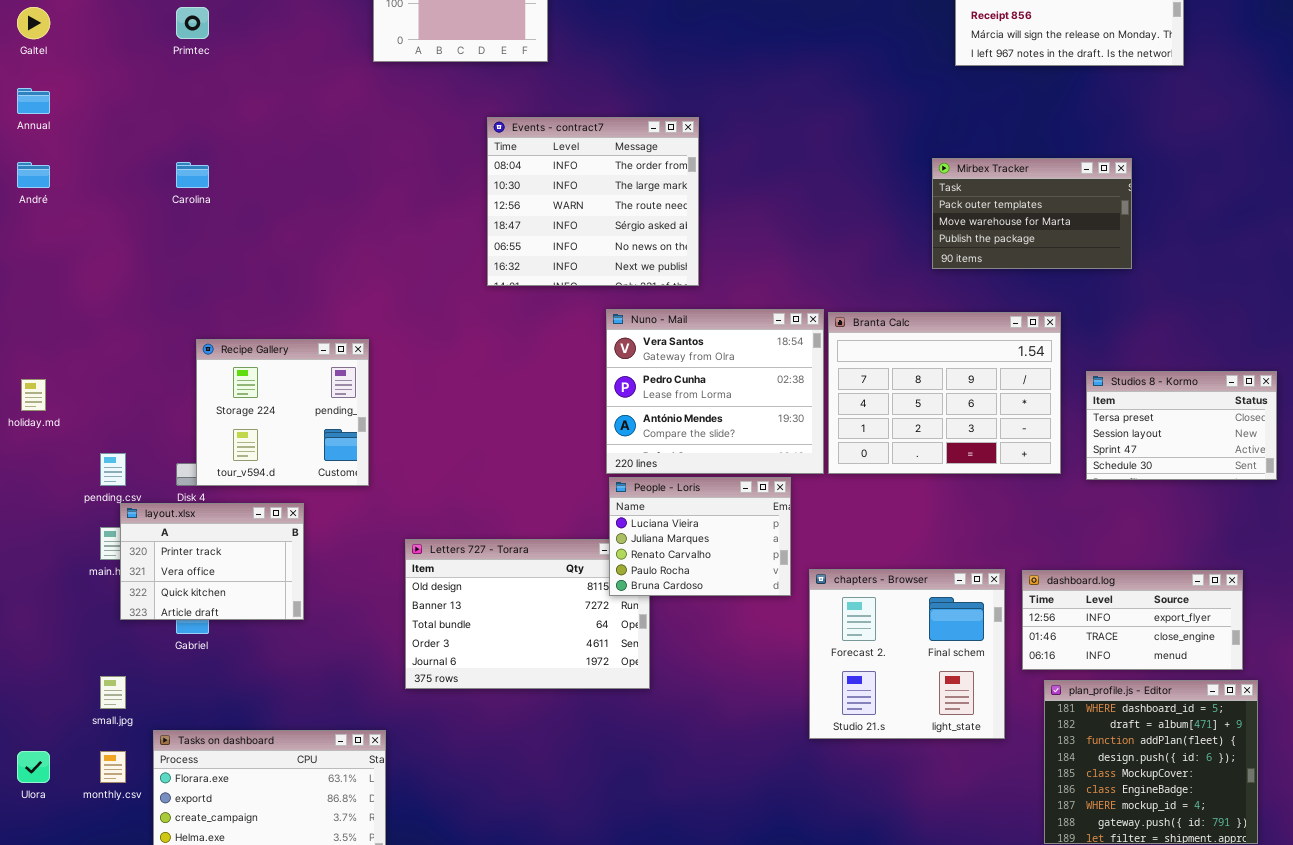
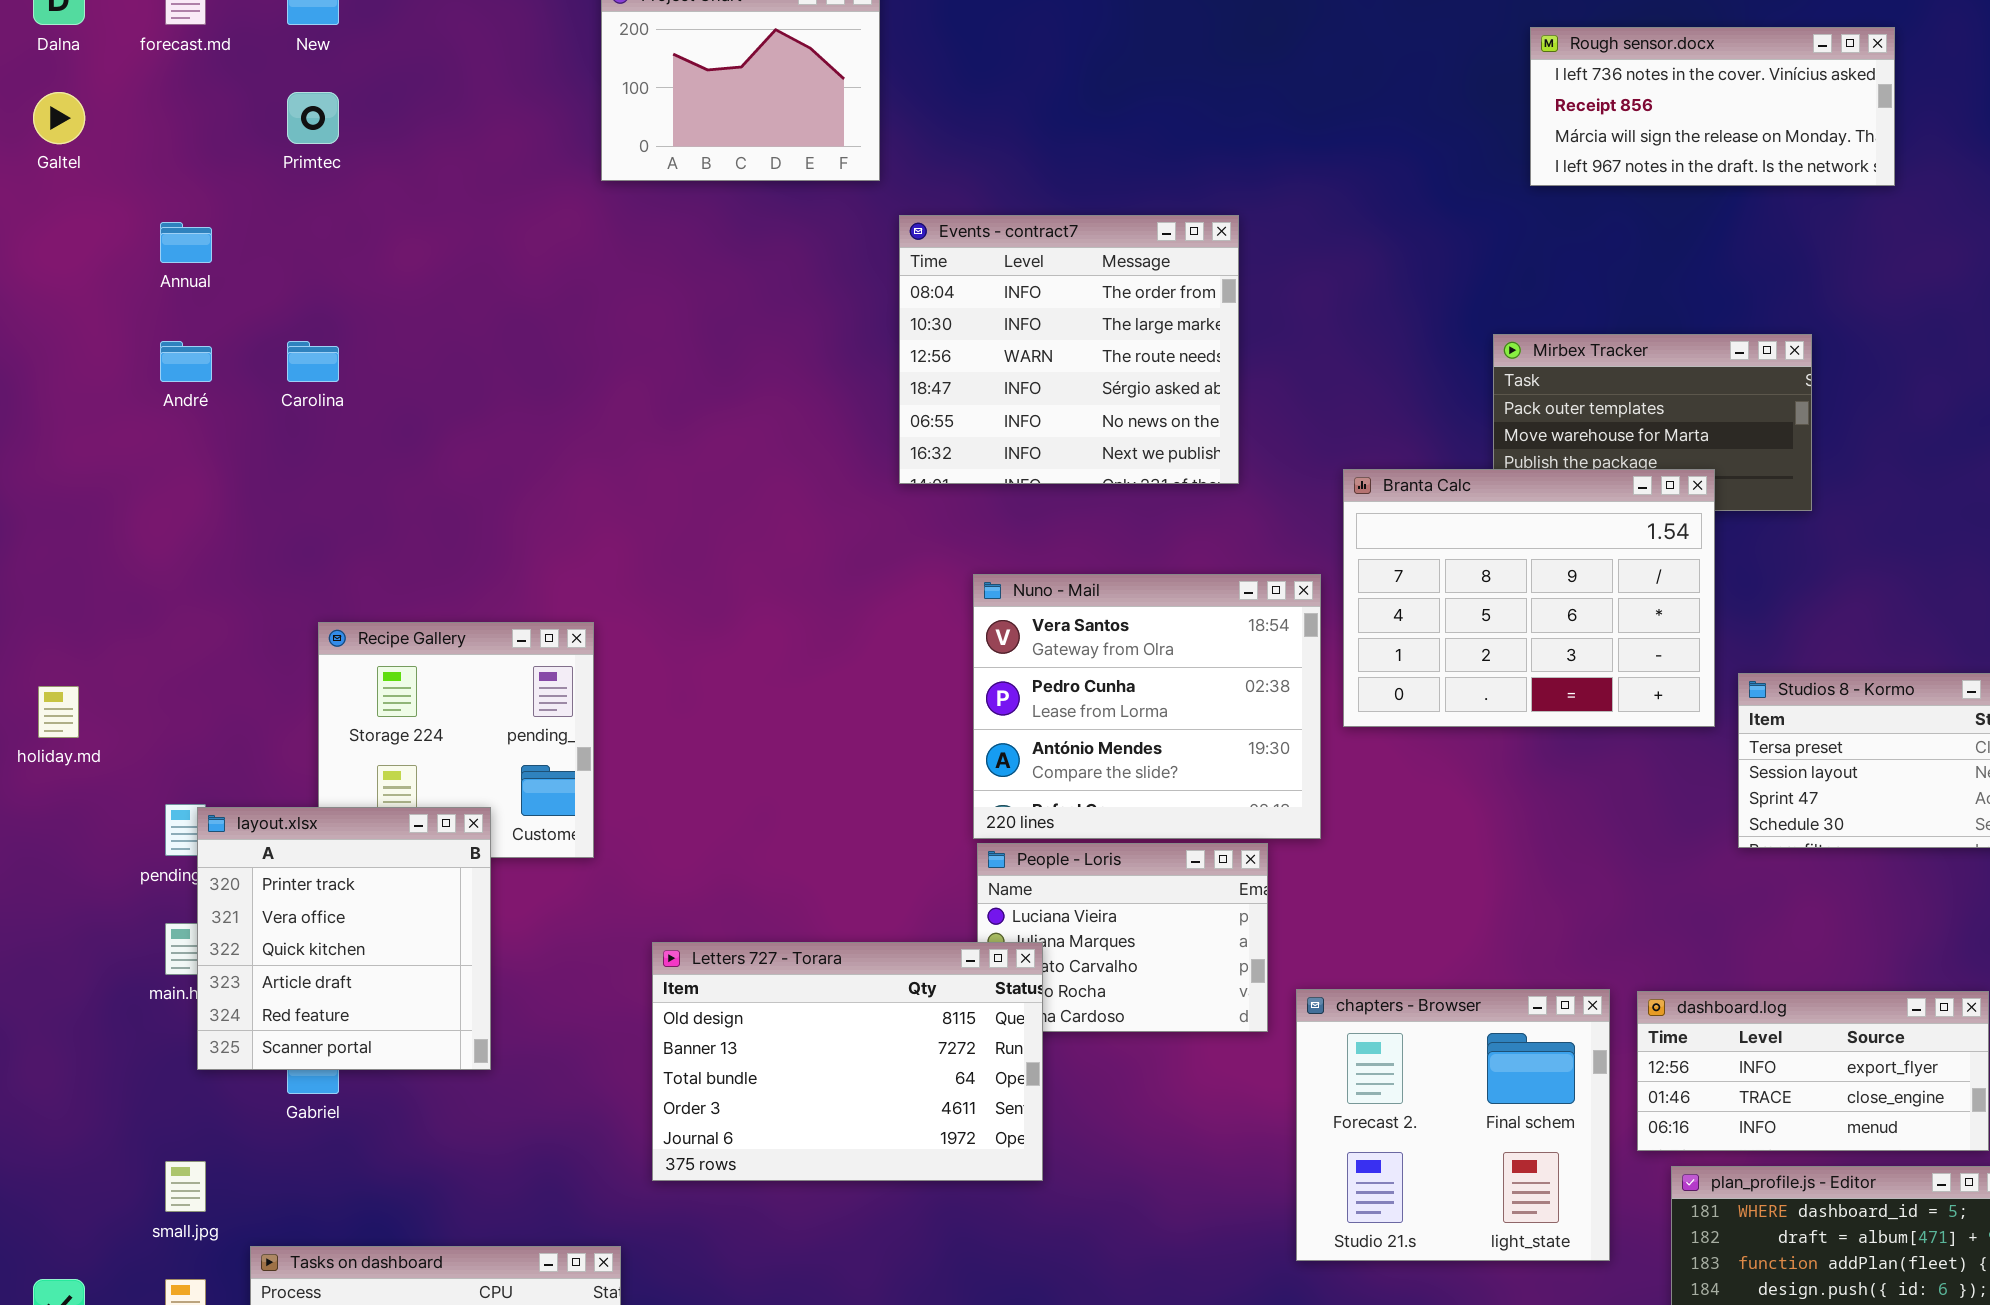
Annual: [17,88,50,114] -> [160,222,212,263], moved
Events - contract7: [487,117,699,286] -> [899,215,1239,484], moved
André: [17,162,50,188] -> [160,341,212,382], moved
Branta Calc: [828,312,1061,474] -> [1343,469,1715,727], moved
layout.xlsx: [120,503,304,620] -> [197,807,491,1070], resized
Letters 727 - Torara: [405,539,650,689] -> [652,942,1043,1181], raised

